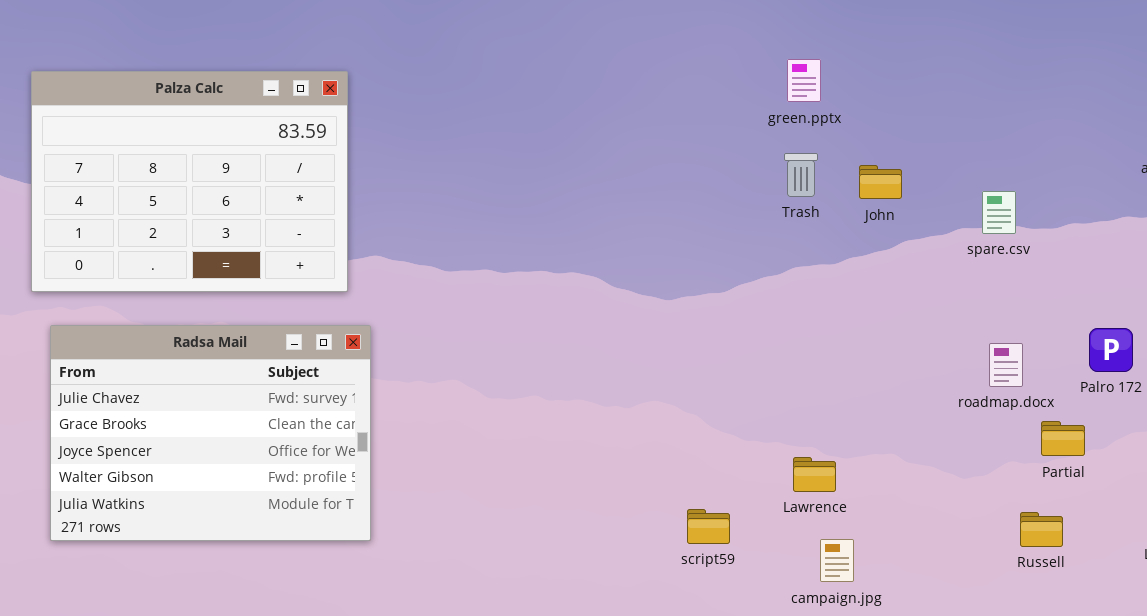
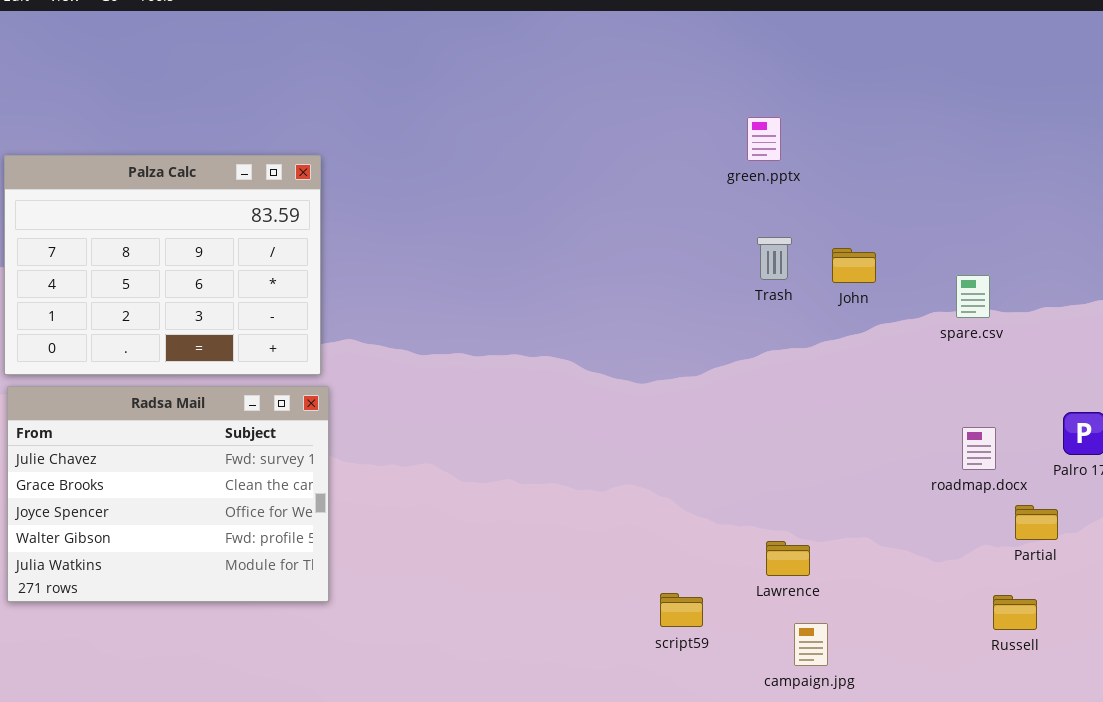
green.pptx: [787,59,821,102] -> [747,117,781,161], moved
Radsa Mail: [50,325,371,541] -> [7,386,329,602], moved

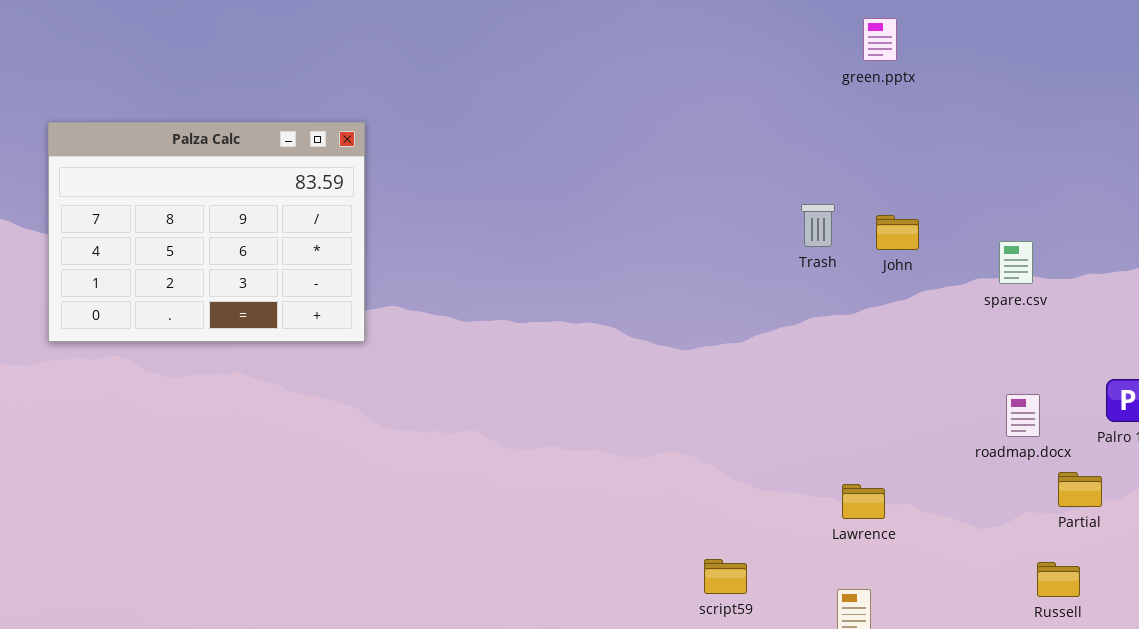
green.pptx: [747,117,781,161] -> [863,18,897,61], moved
Radsa Mail: [7,386,329,602] -> none, closed
Lawrence: [766,541,810,576] -> [842,484,885,519], moved

